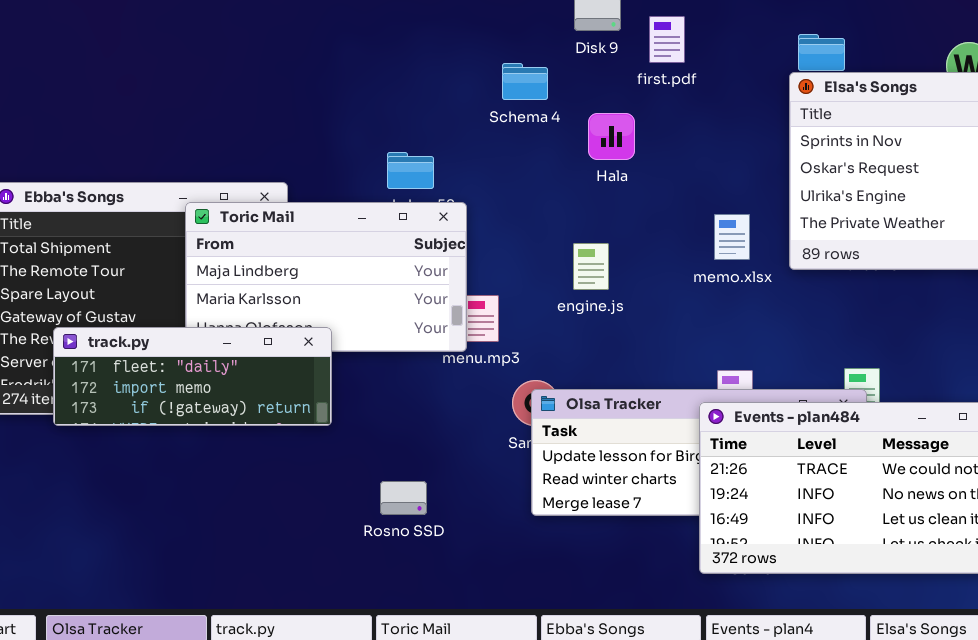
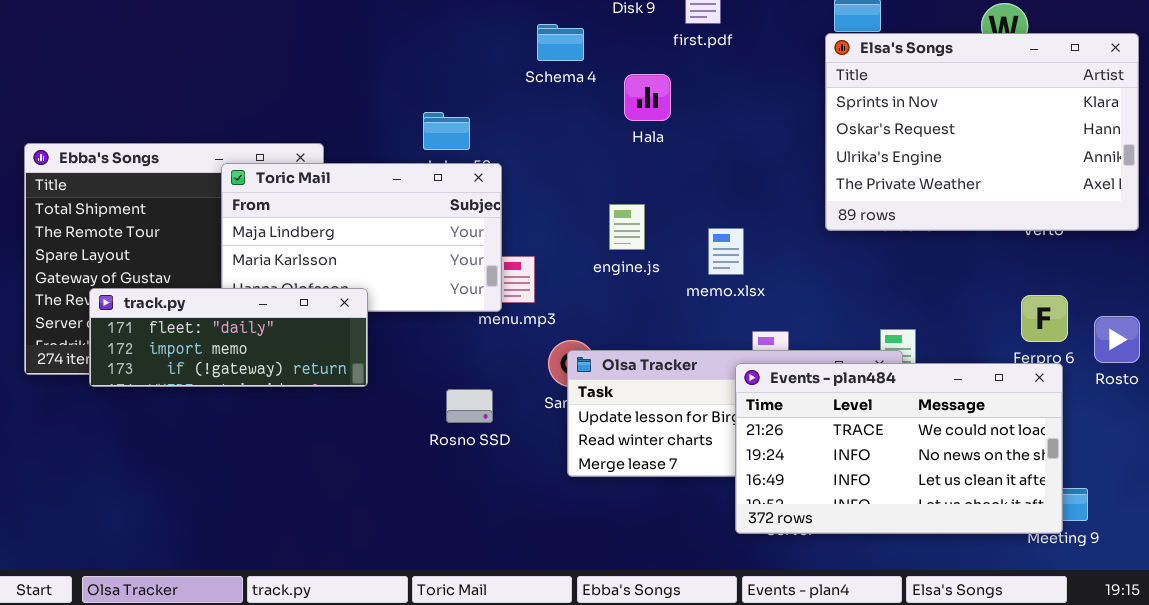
memo.xlsx: [714,214,750,260] -> [708,228,744,275], moved
Rosno SSD: [380,481,427,515] -> [446,389,493,423], moved

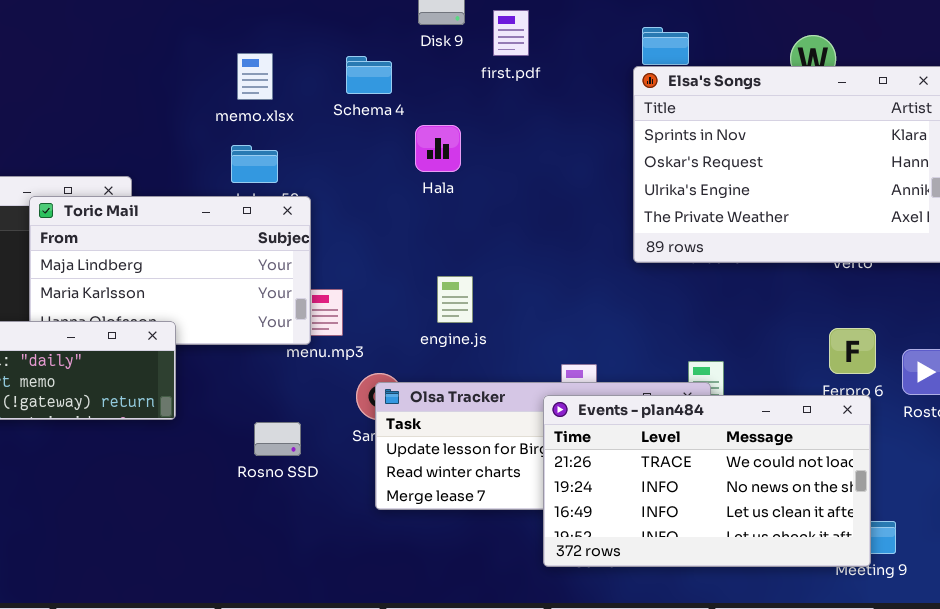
Hala: [624,74,671,121] -> [415,125,461,172], moved
engine.js: [609,204,645,250] -> [437,276,473,323], moved
memo.xlsx: [708,228,744,275] -> [237,53,273,100], moved

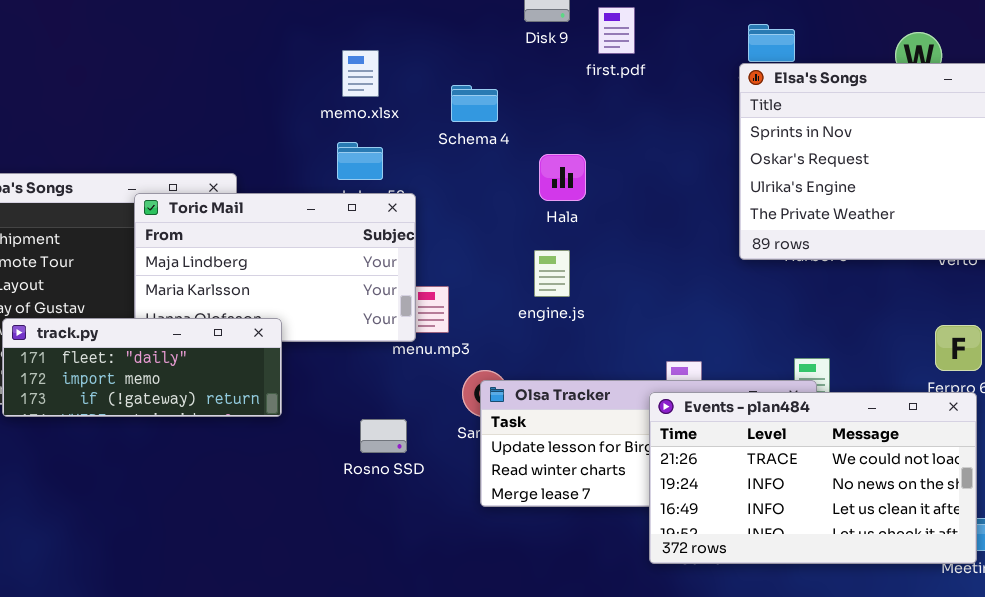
Schema 4: [346,56,392,94] -> [451,85,498,122], moved
Hala: [415,125,461,172] -> [539,154,586,201], moved
engine.js: [437,276,473,323] -> [534,250,570,297], moved

